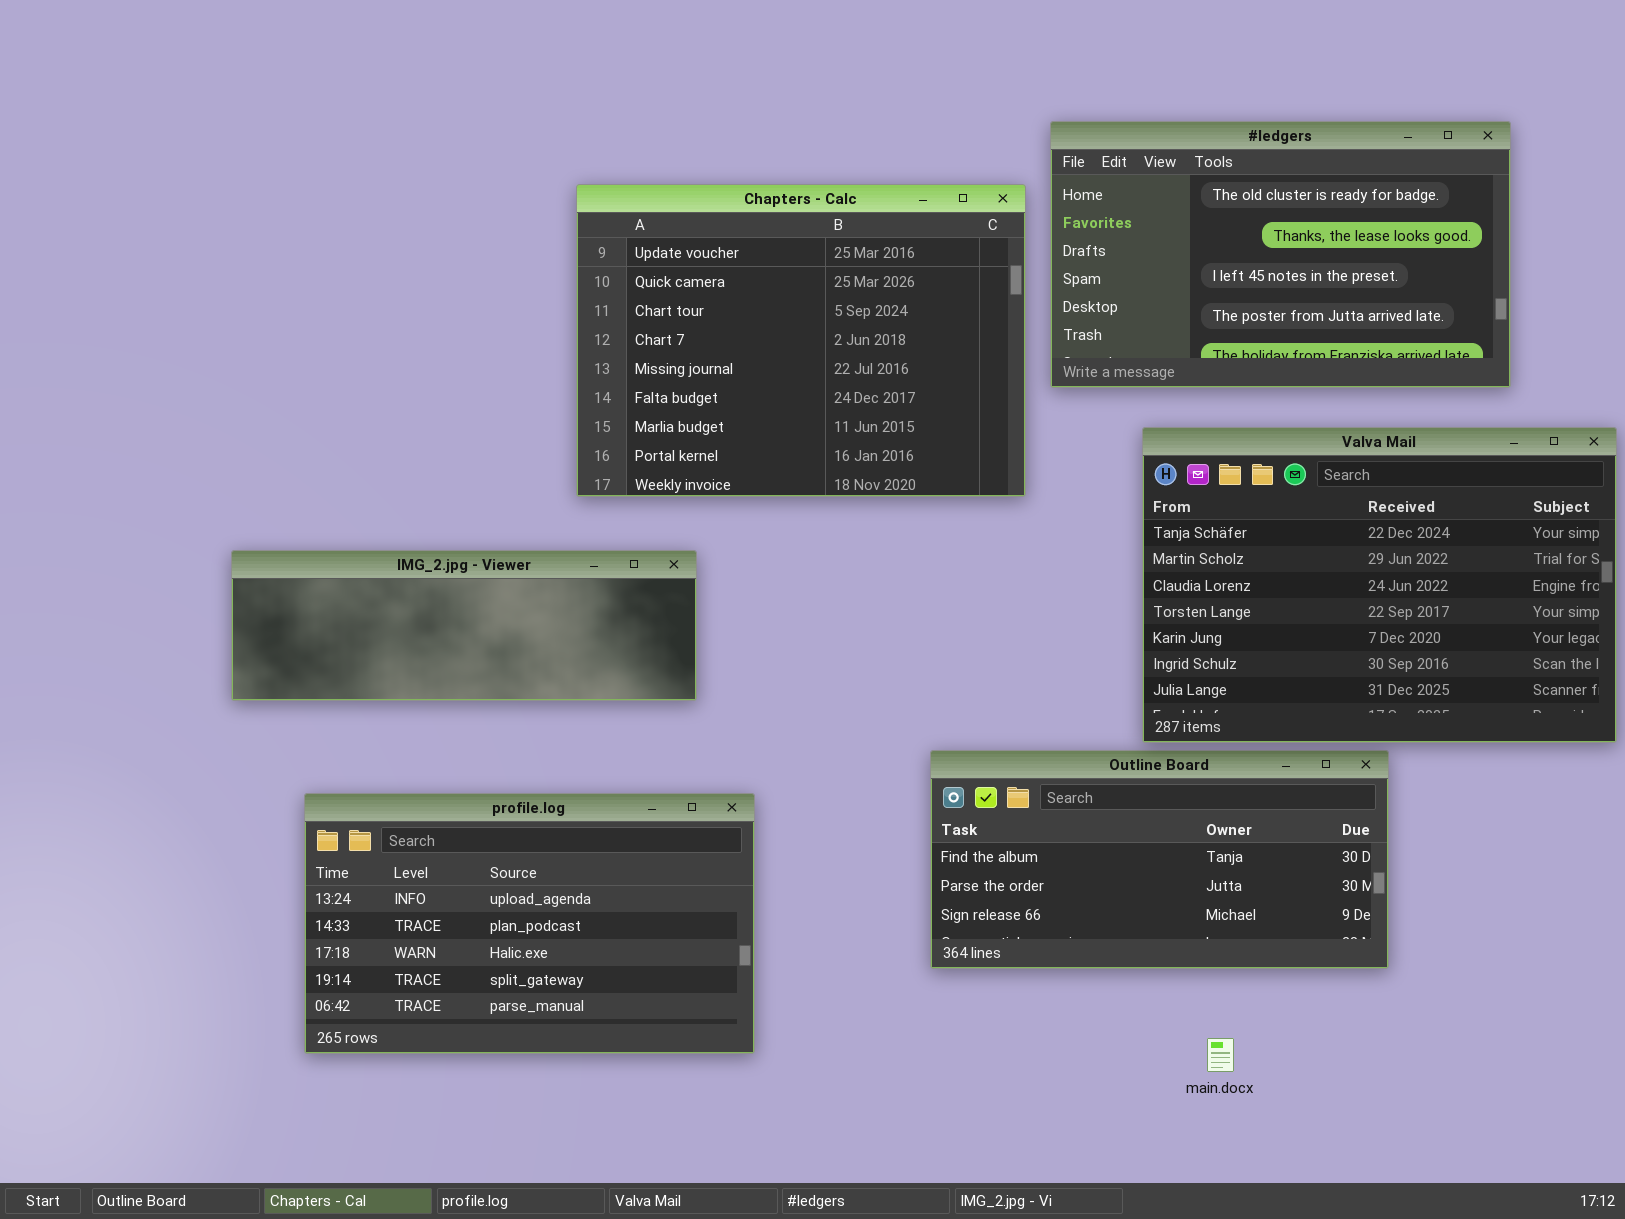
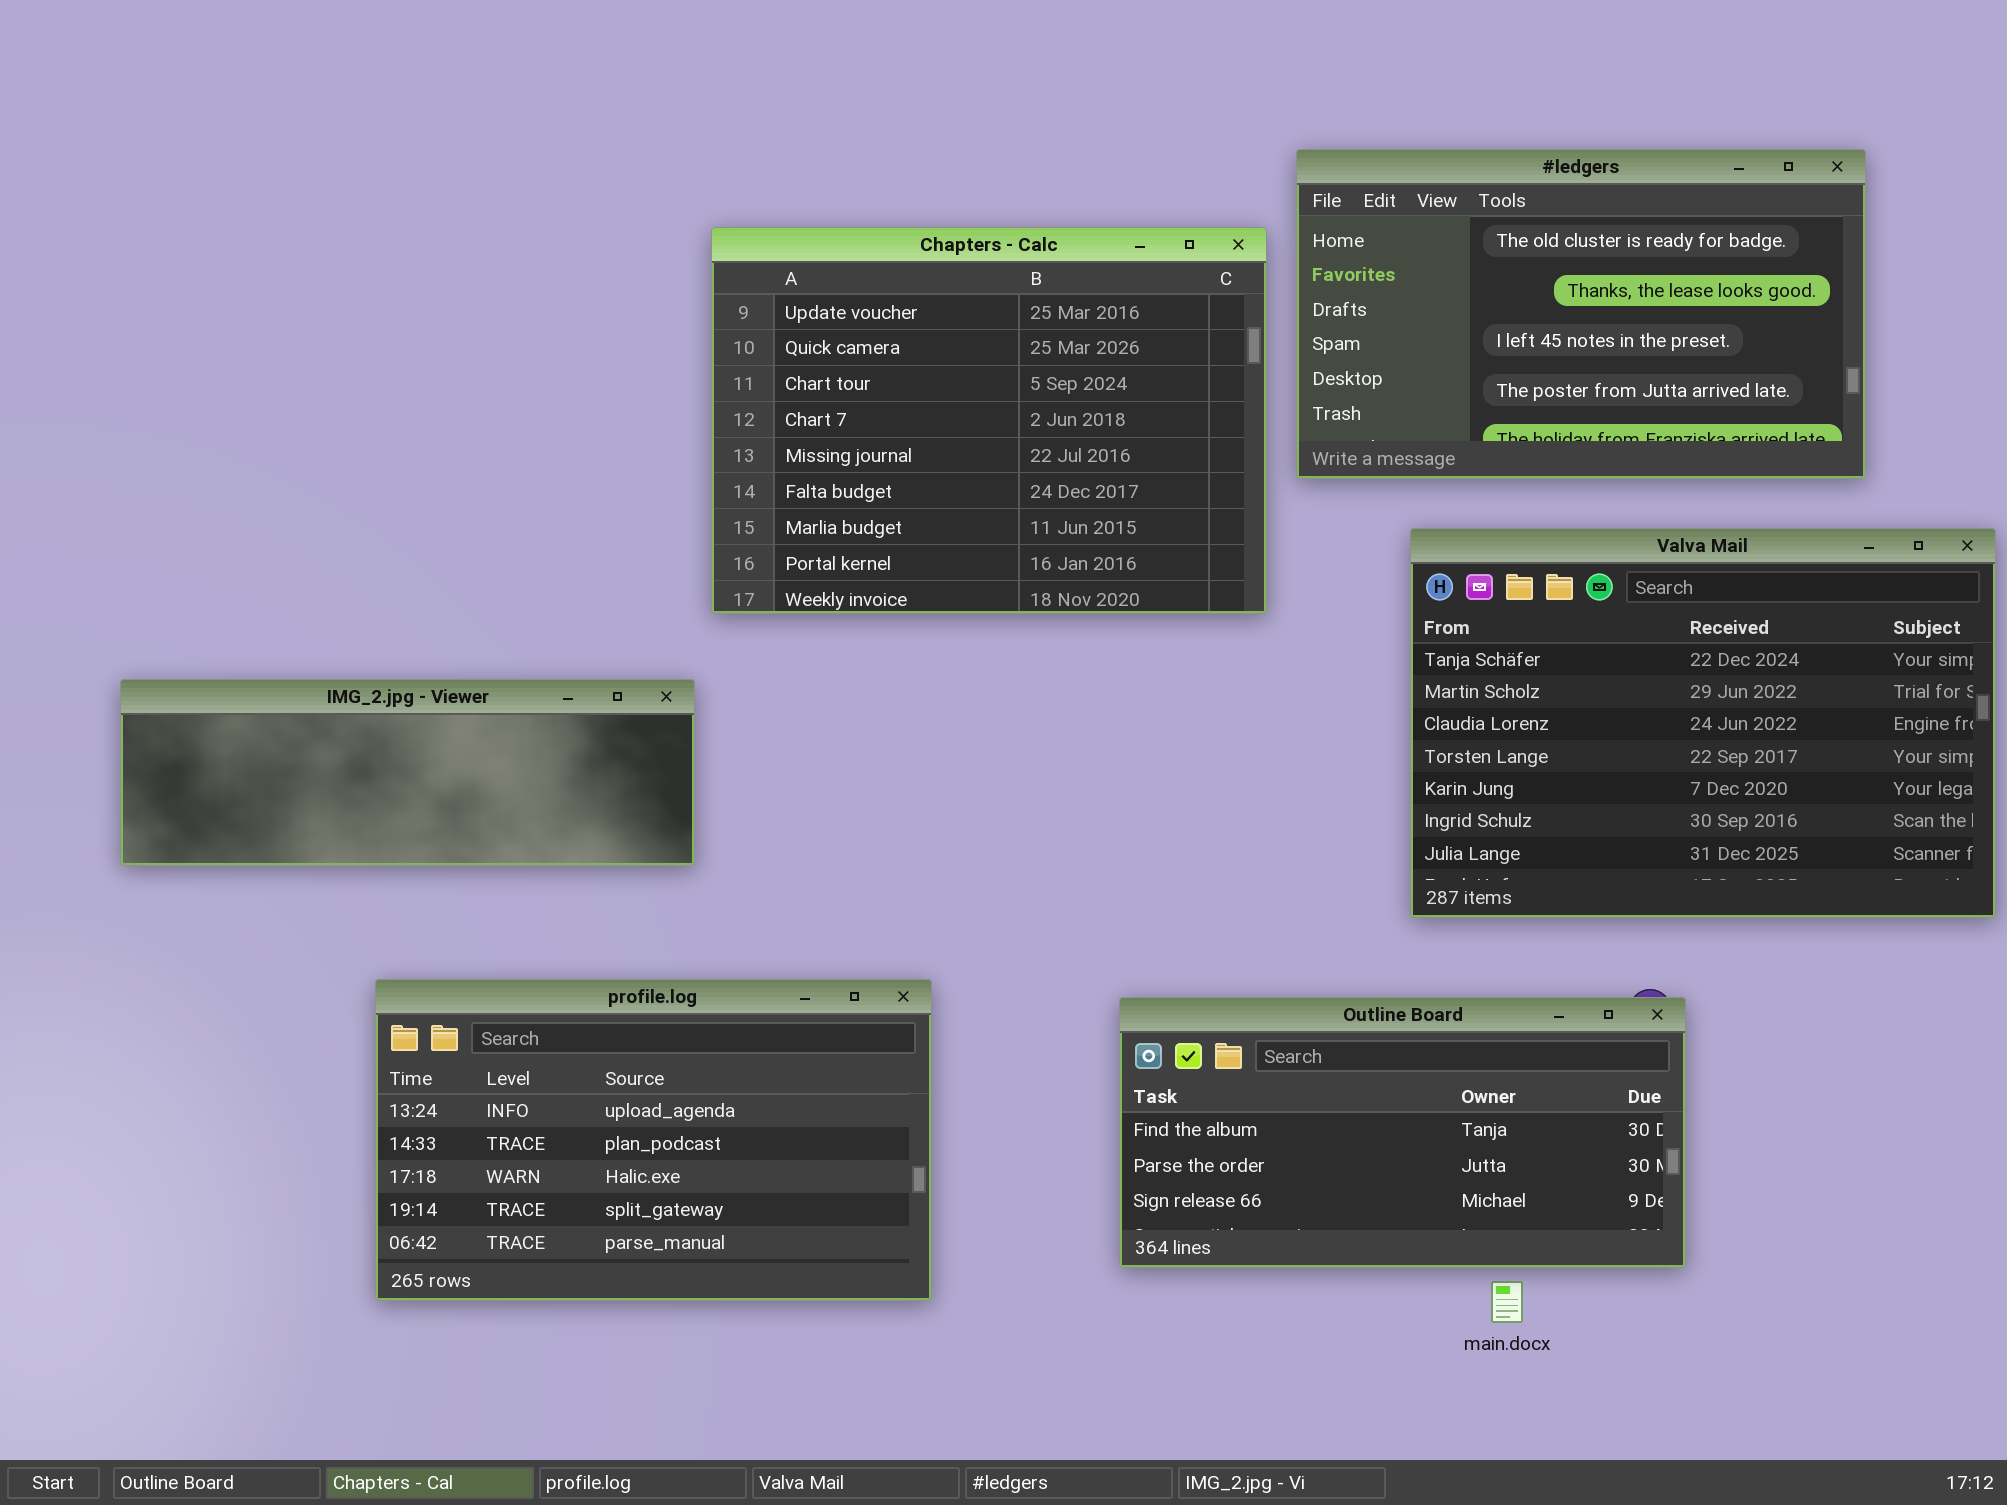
IMG_2.jpg - Viewer: [231,550,697,701] -> [120,679,695,866], moved
Outline Board: [930,750,1389,969] -> [1119,997,1686,1268], moved

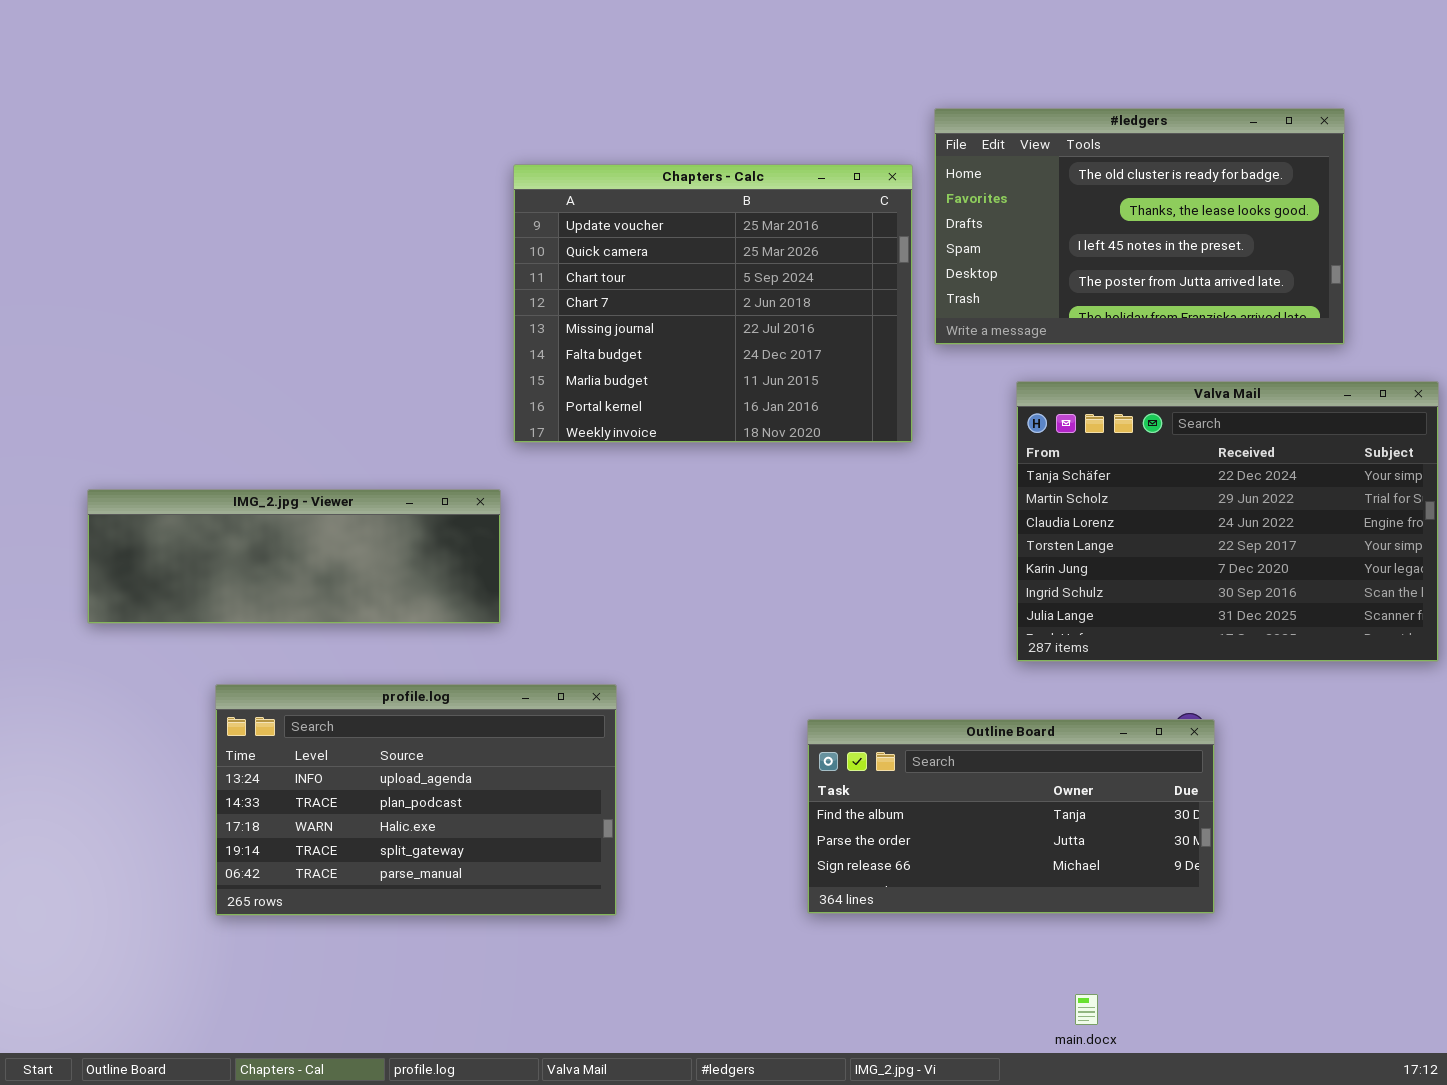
profile.log: [375,979,932,1301] -> [215,684,617,916], moved
main.docx: [1491,1281,1523,1323] -> [1075,994,1098,1025], moved

